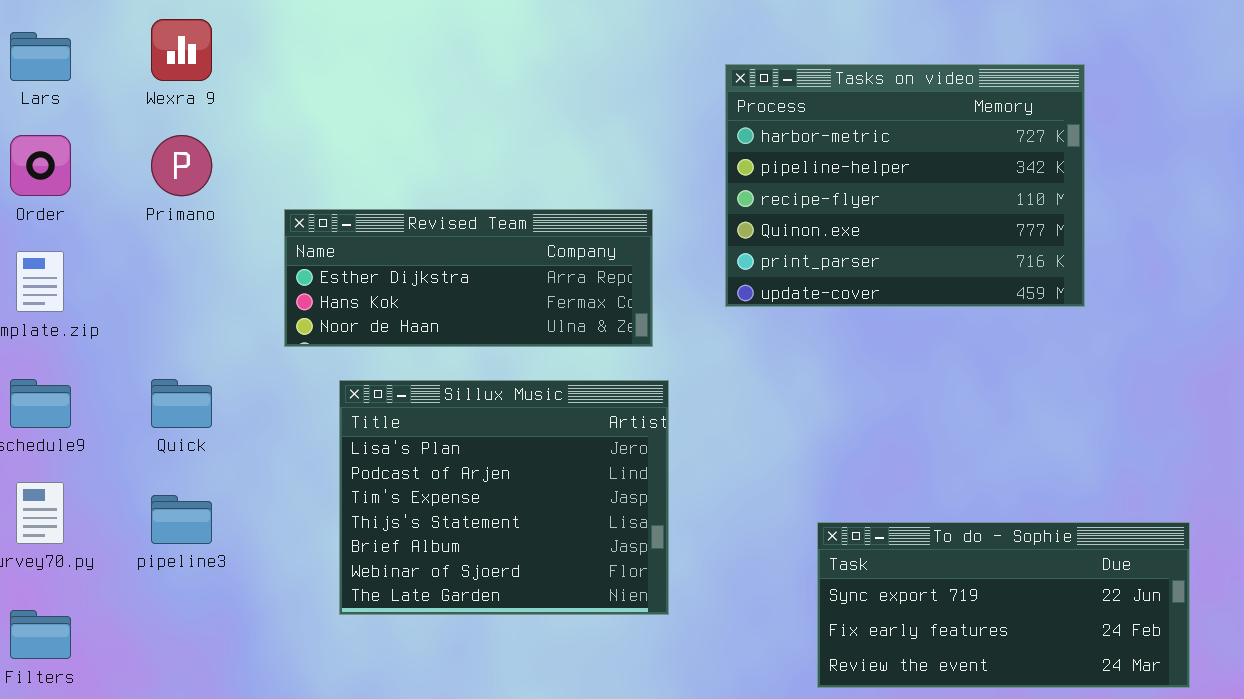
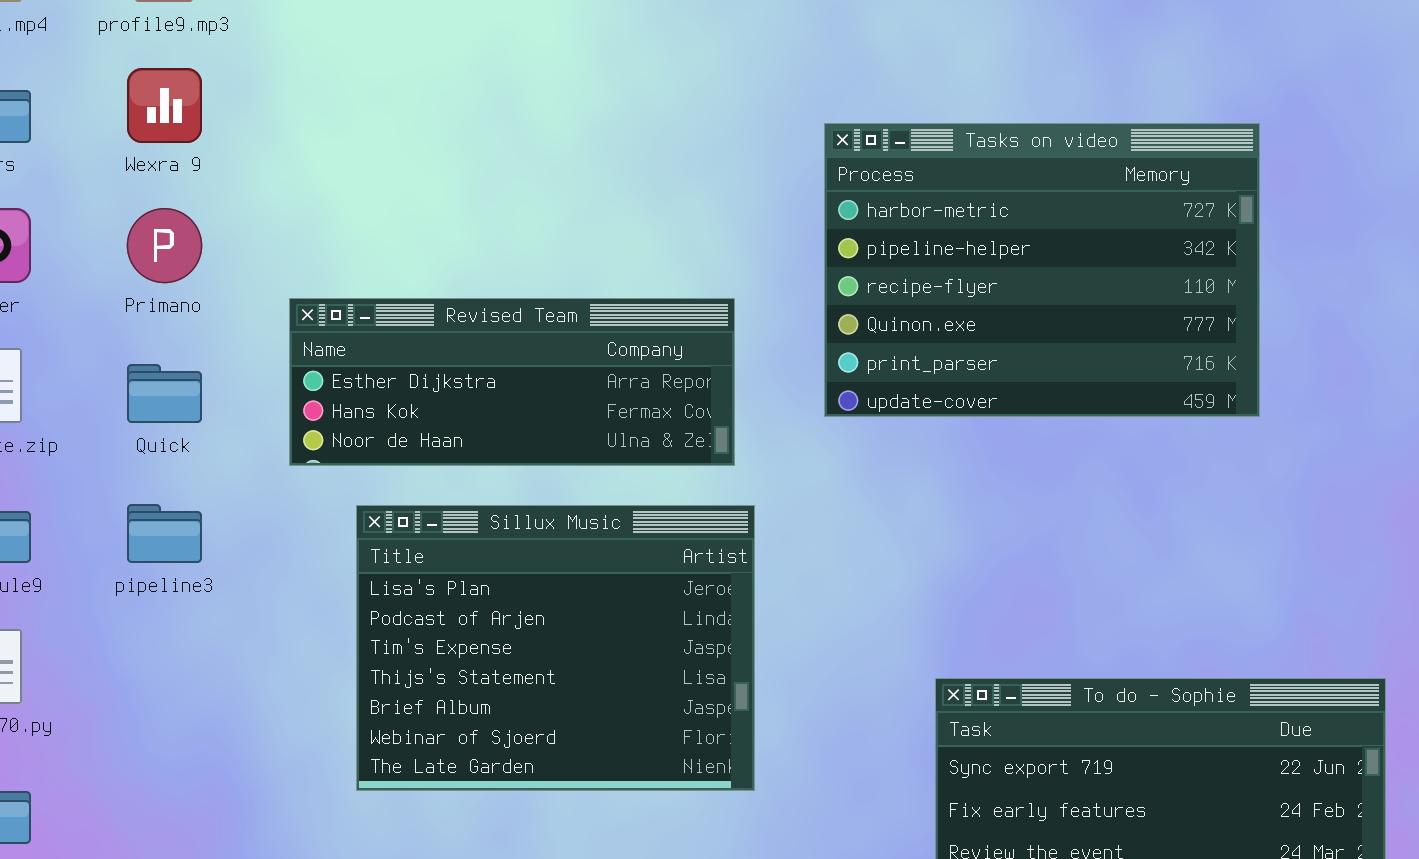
Quick: [151,379,212,428] -> [127,364,202,423], moved
pipeline3: [151,495,212,544] -> [127,504,202,563], moved

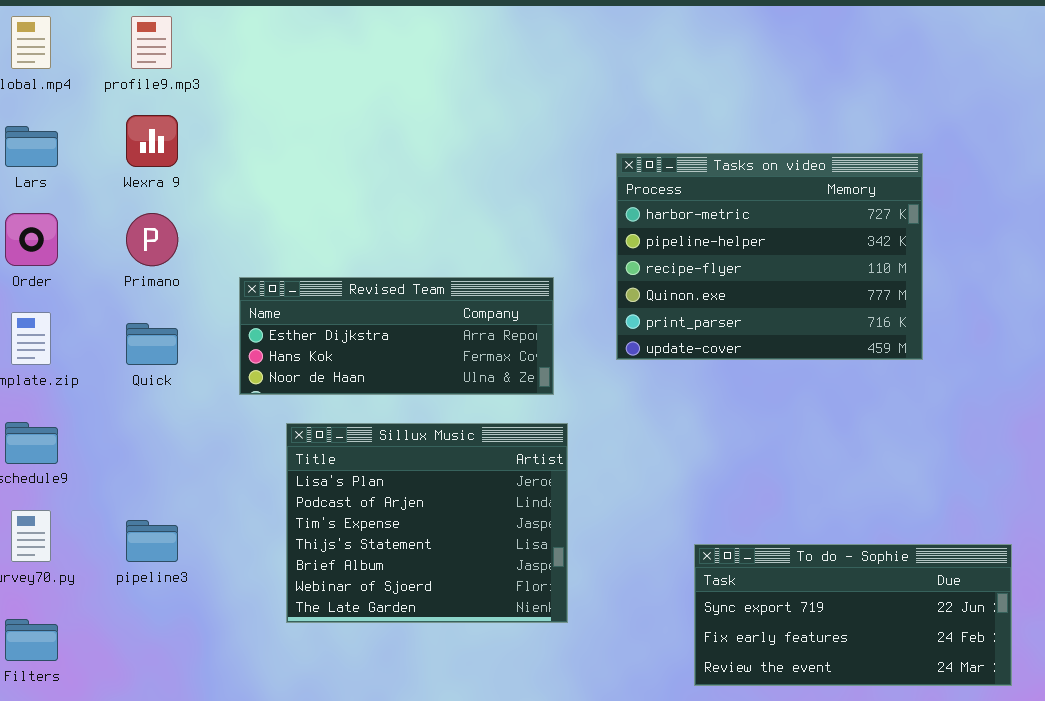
pipeline3: [127,504,202,563] -> [126,520,178,562], moved

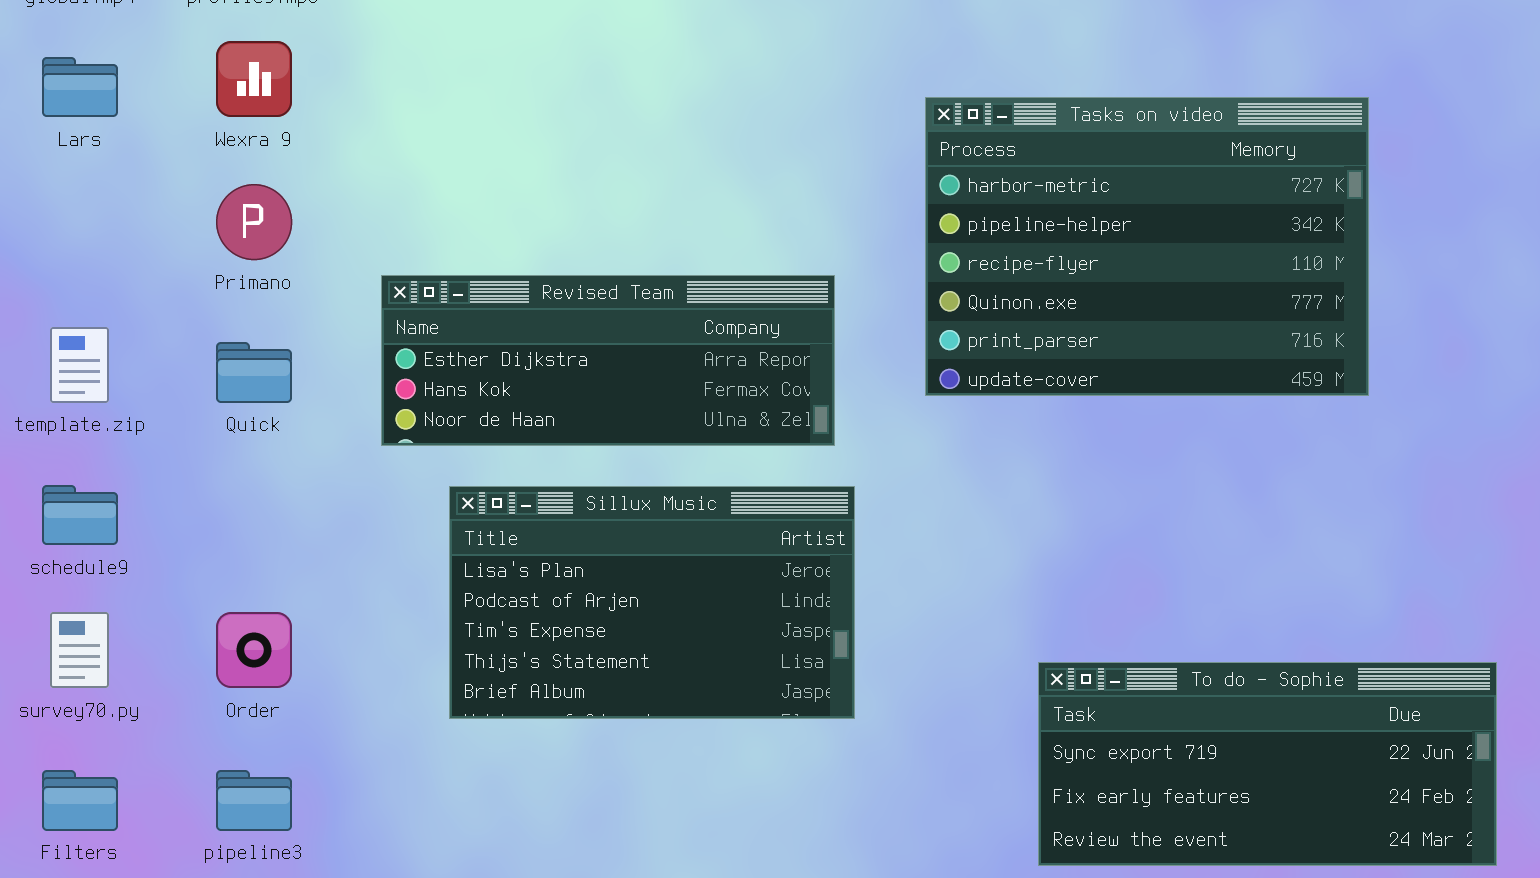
Order: [5,213,58,266] -> [216,612,292,688], moved
Sillux Music: [286,423,568,623] -> [449,486,855,719], resized
pipeline3: [126,520,178,562] -> [216,770,292,831], moved

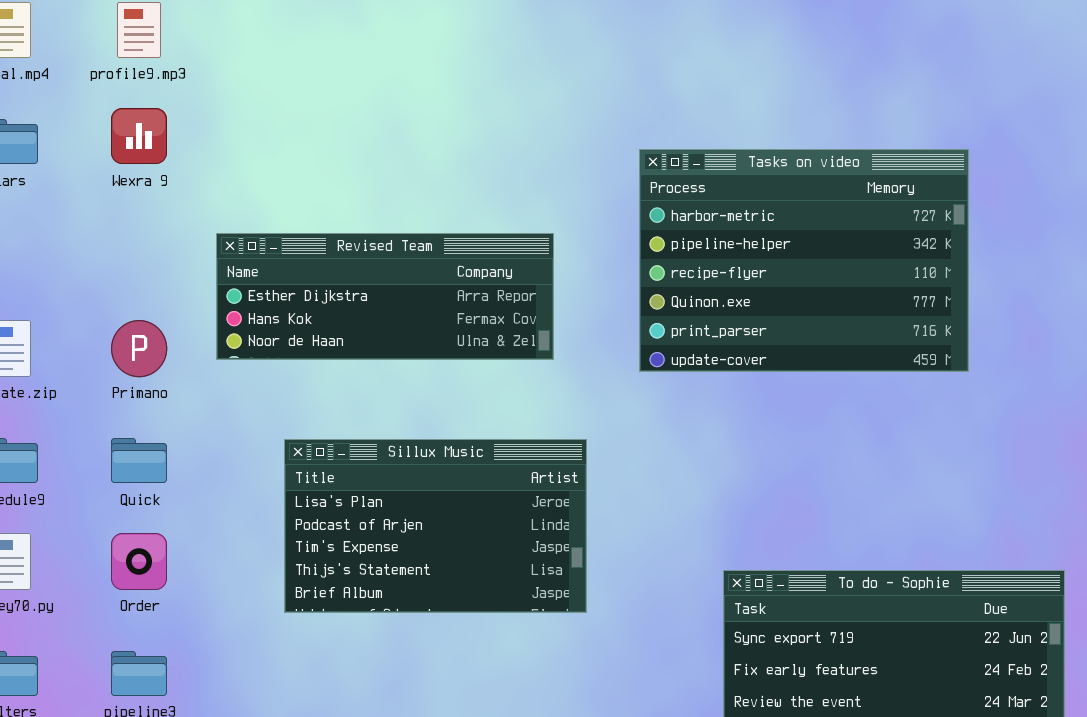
Primano: [216,184,292,260] -> [111,320,167,377], moved
Revised Team: [381,275,835,446] -> [216,233,554,360], moved
Quick: [216,342,292,403] -> [111,438,167,483], moved

